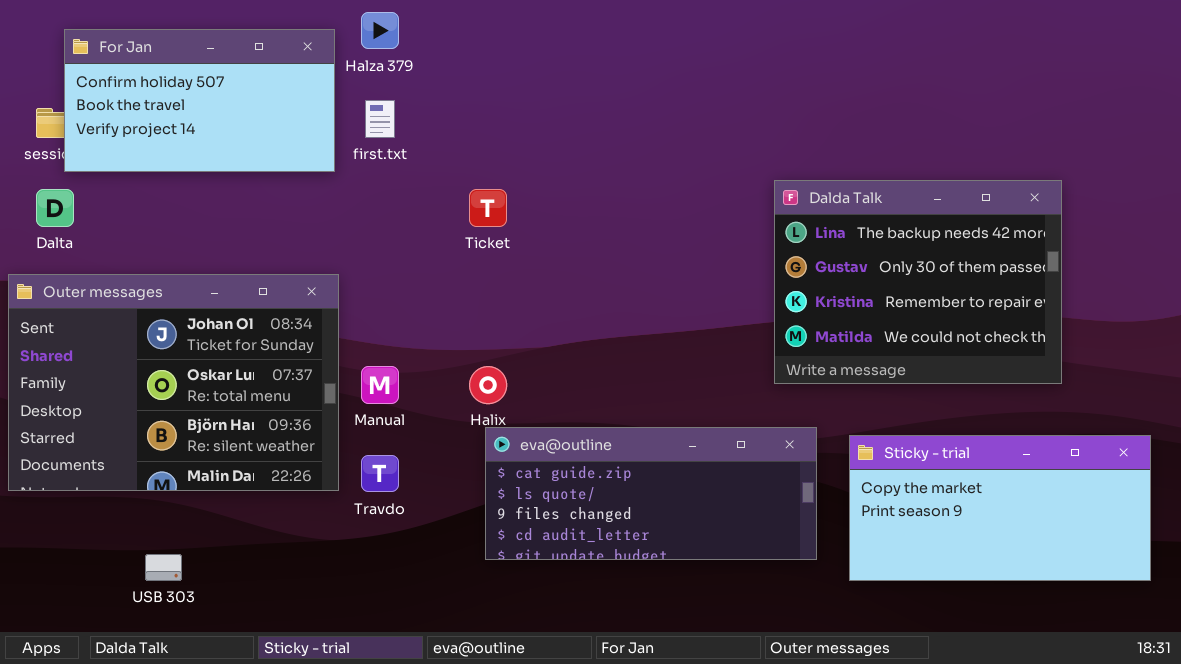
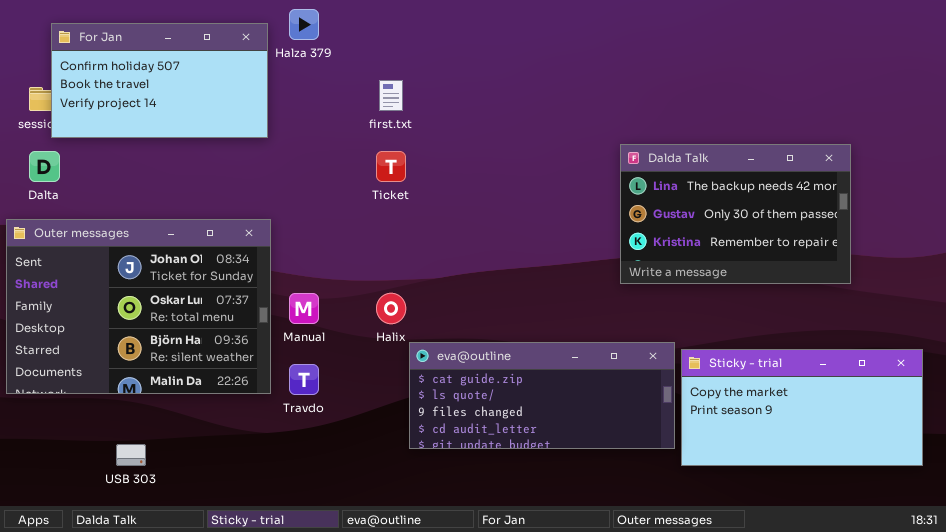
first.txt: [365,100,395,138] -> [379,80,403,111], moved
Dalda Talk: [774,180,1062,384] -> [620,144,851,284], resized
eva@outline: [485,427,817,560] -> [409,342,675,449], moved

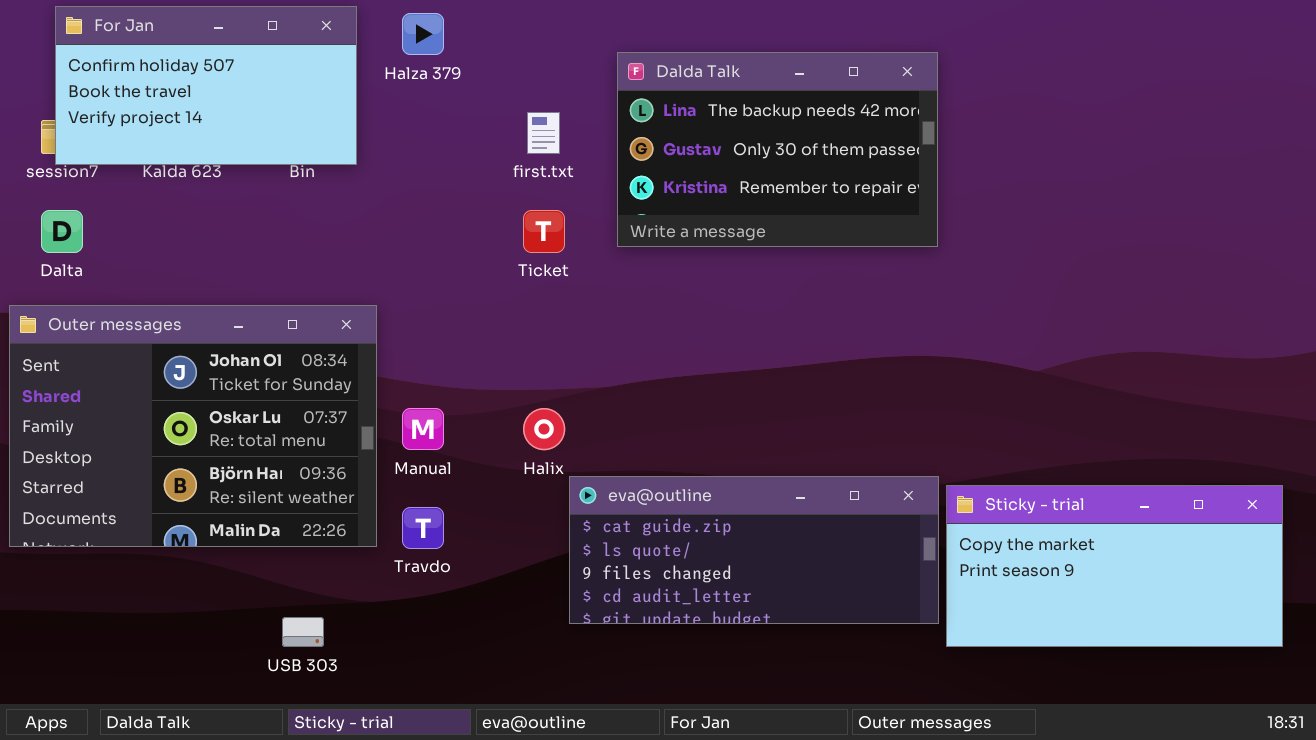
For Jan: [51,23,268,138] -> [55,6,357,165], moved
Dalda Talk: [620,144,851,284] -> [617,52,938,247], moved
USB 303: [116,444,146,466] -> [282,617,324,647], moved

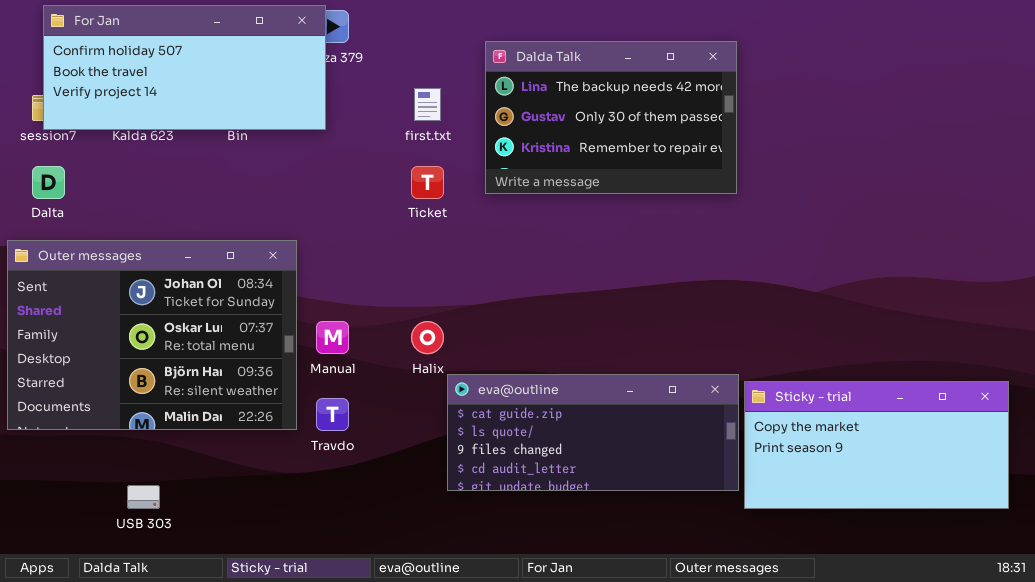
For Jan: [55,6,357,165] -> [43,5,326,130], resized
USB 303: [282,617,324,647] -> [127,485,160,509], moved

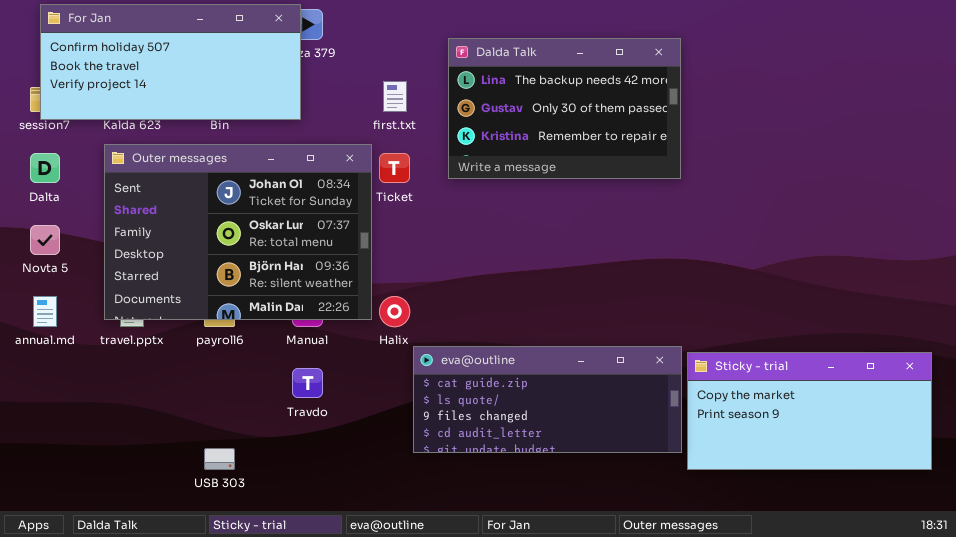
Outer messages: [7,240,297,430] -> [104,144,372,320], moved
USB 303: [127,485,160,509] -> [204,448,235,470], moved

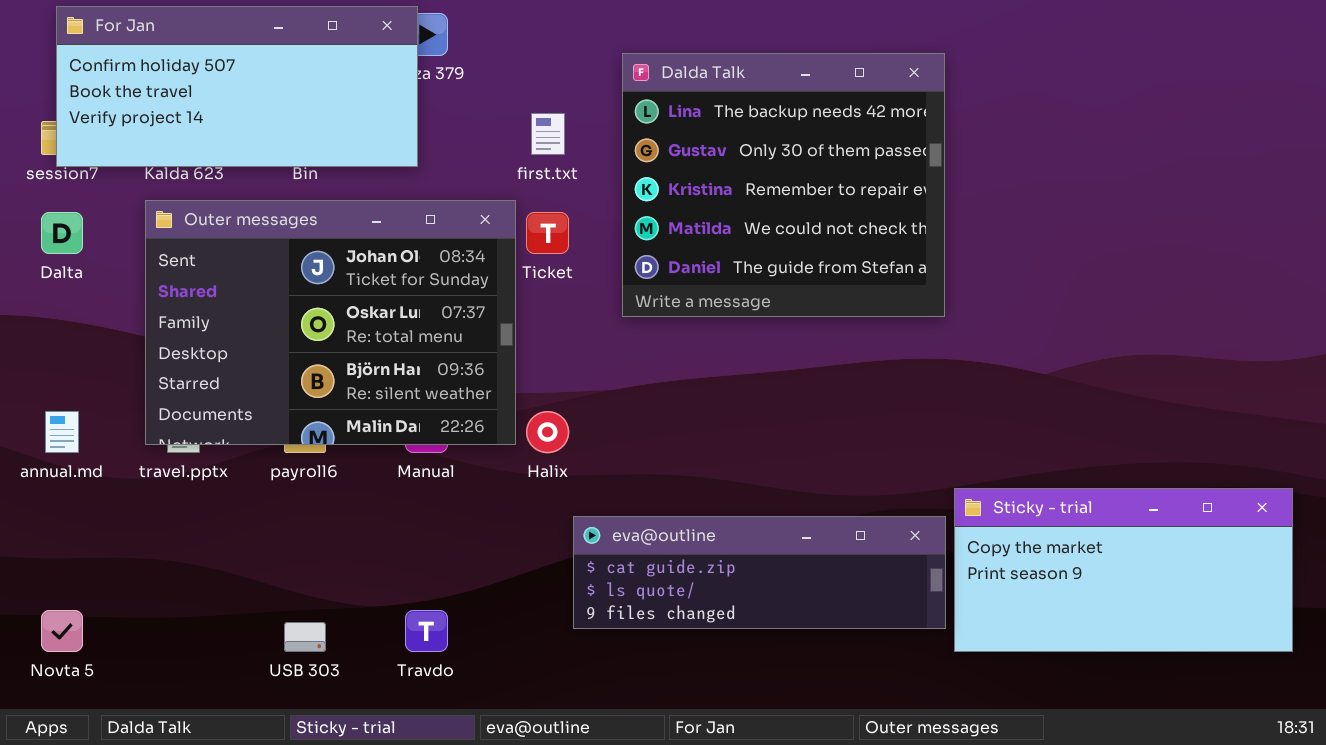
Dalda Talk: [448,38,681,179] -> [622,53,945,317], resized
Novta 5: [30,225,60,255] -> [41,610,83,652], moved
eva@outline: [413,346,682,453] -> [573,516,946,629], resized
Travdo: [292,368,323,398] -> [405,610,448,652], moved

